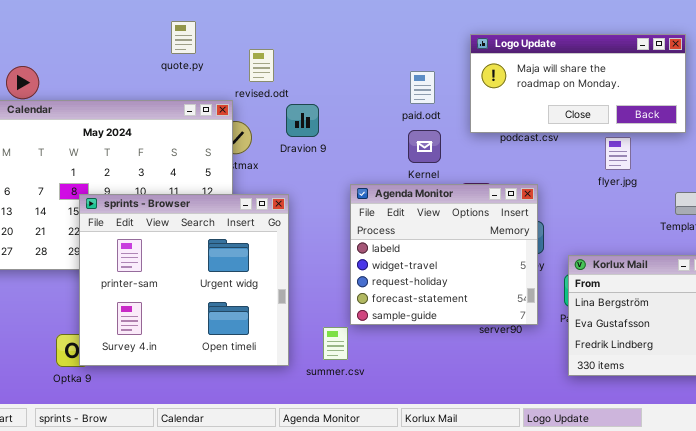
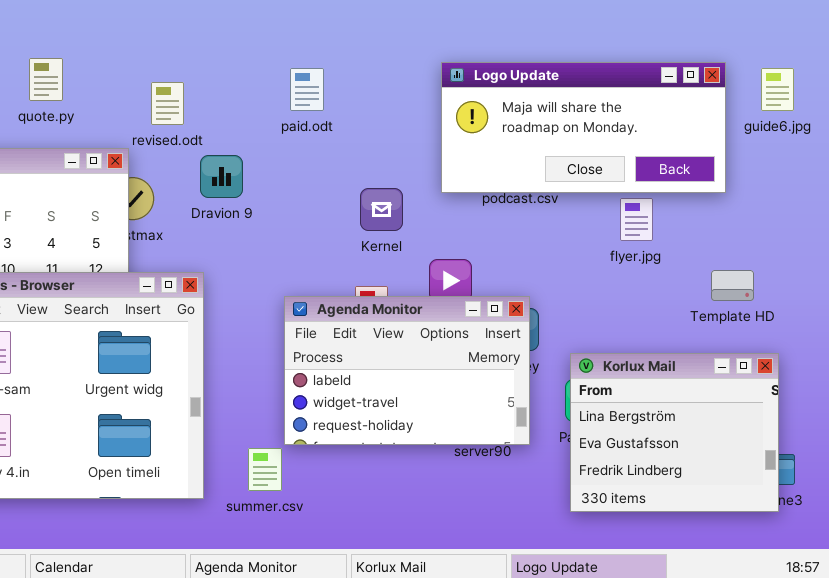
quote.py: [171,21,196,54] -> [29,58,63,101], moved
paid.odt: [410,71,435,104] -> [290,68,324,111], moved
Agenda Monitor: [350,184,538,325] -> [284,296,530,445], resized

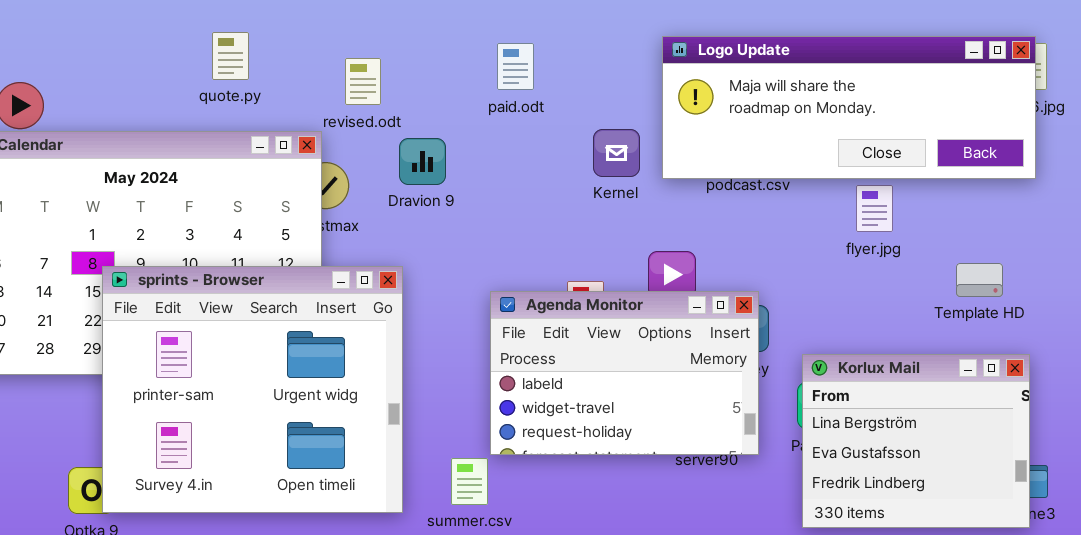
Logo Update: [441,62,726,193] -> [662,36,1036,179], resized
Kernel: [360,188,403,231] -> [593,129,640,177], moved

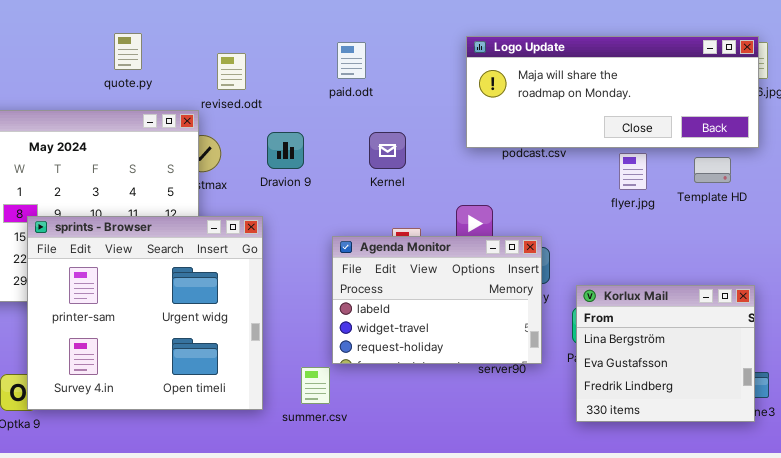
Kernel: [593,129,640,177] -> [369,132,406,169], moved
Dravion 9: [399,138,446,185] -> [267,132,304,169], moved
Template HD: [956,263,1003,297] -> [694,157,731,183], moved

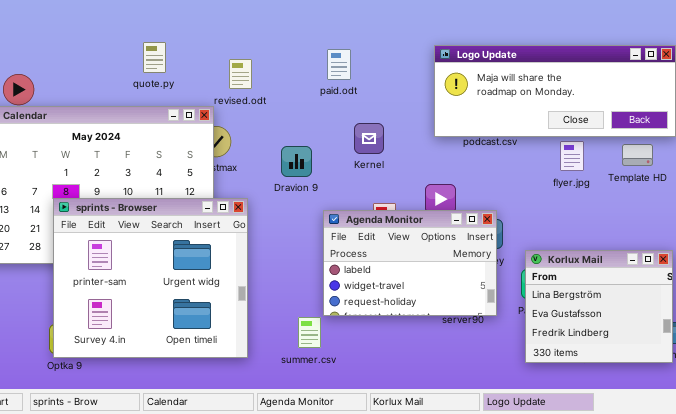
Dravion 9: [267,132,304,169] -> [281,146,312,177], moved
sprints - Browser: [27,216,263,410] -> [53,198,248,358], moved

